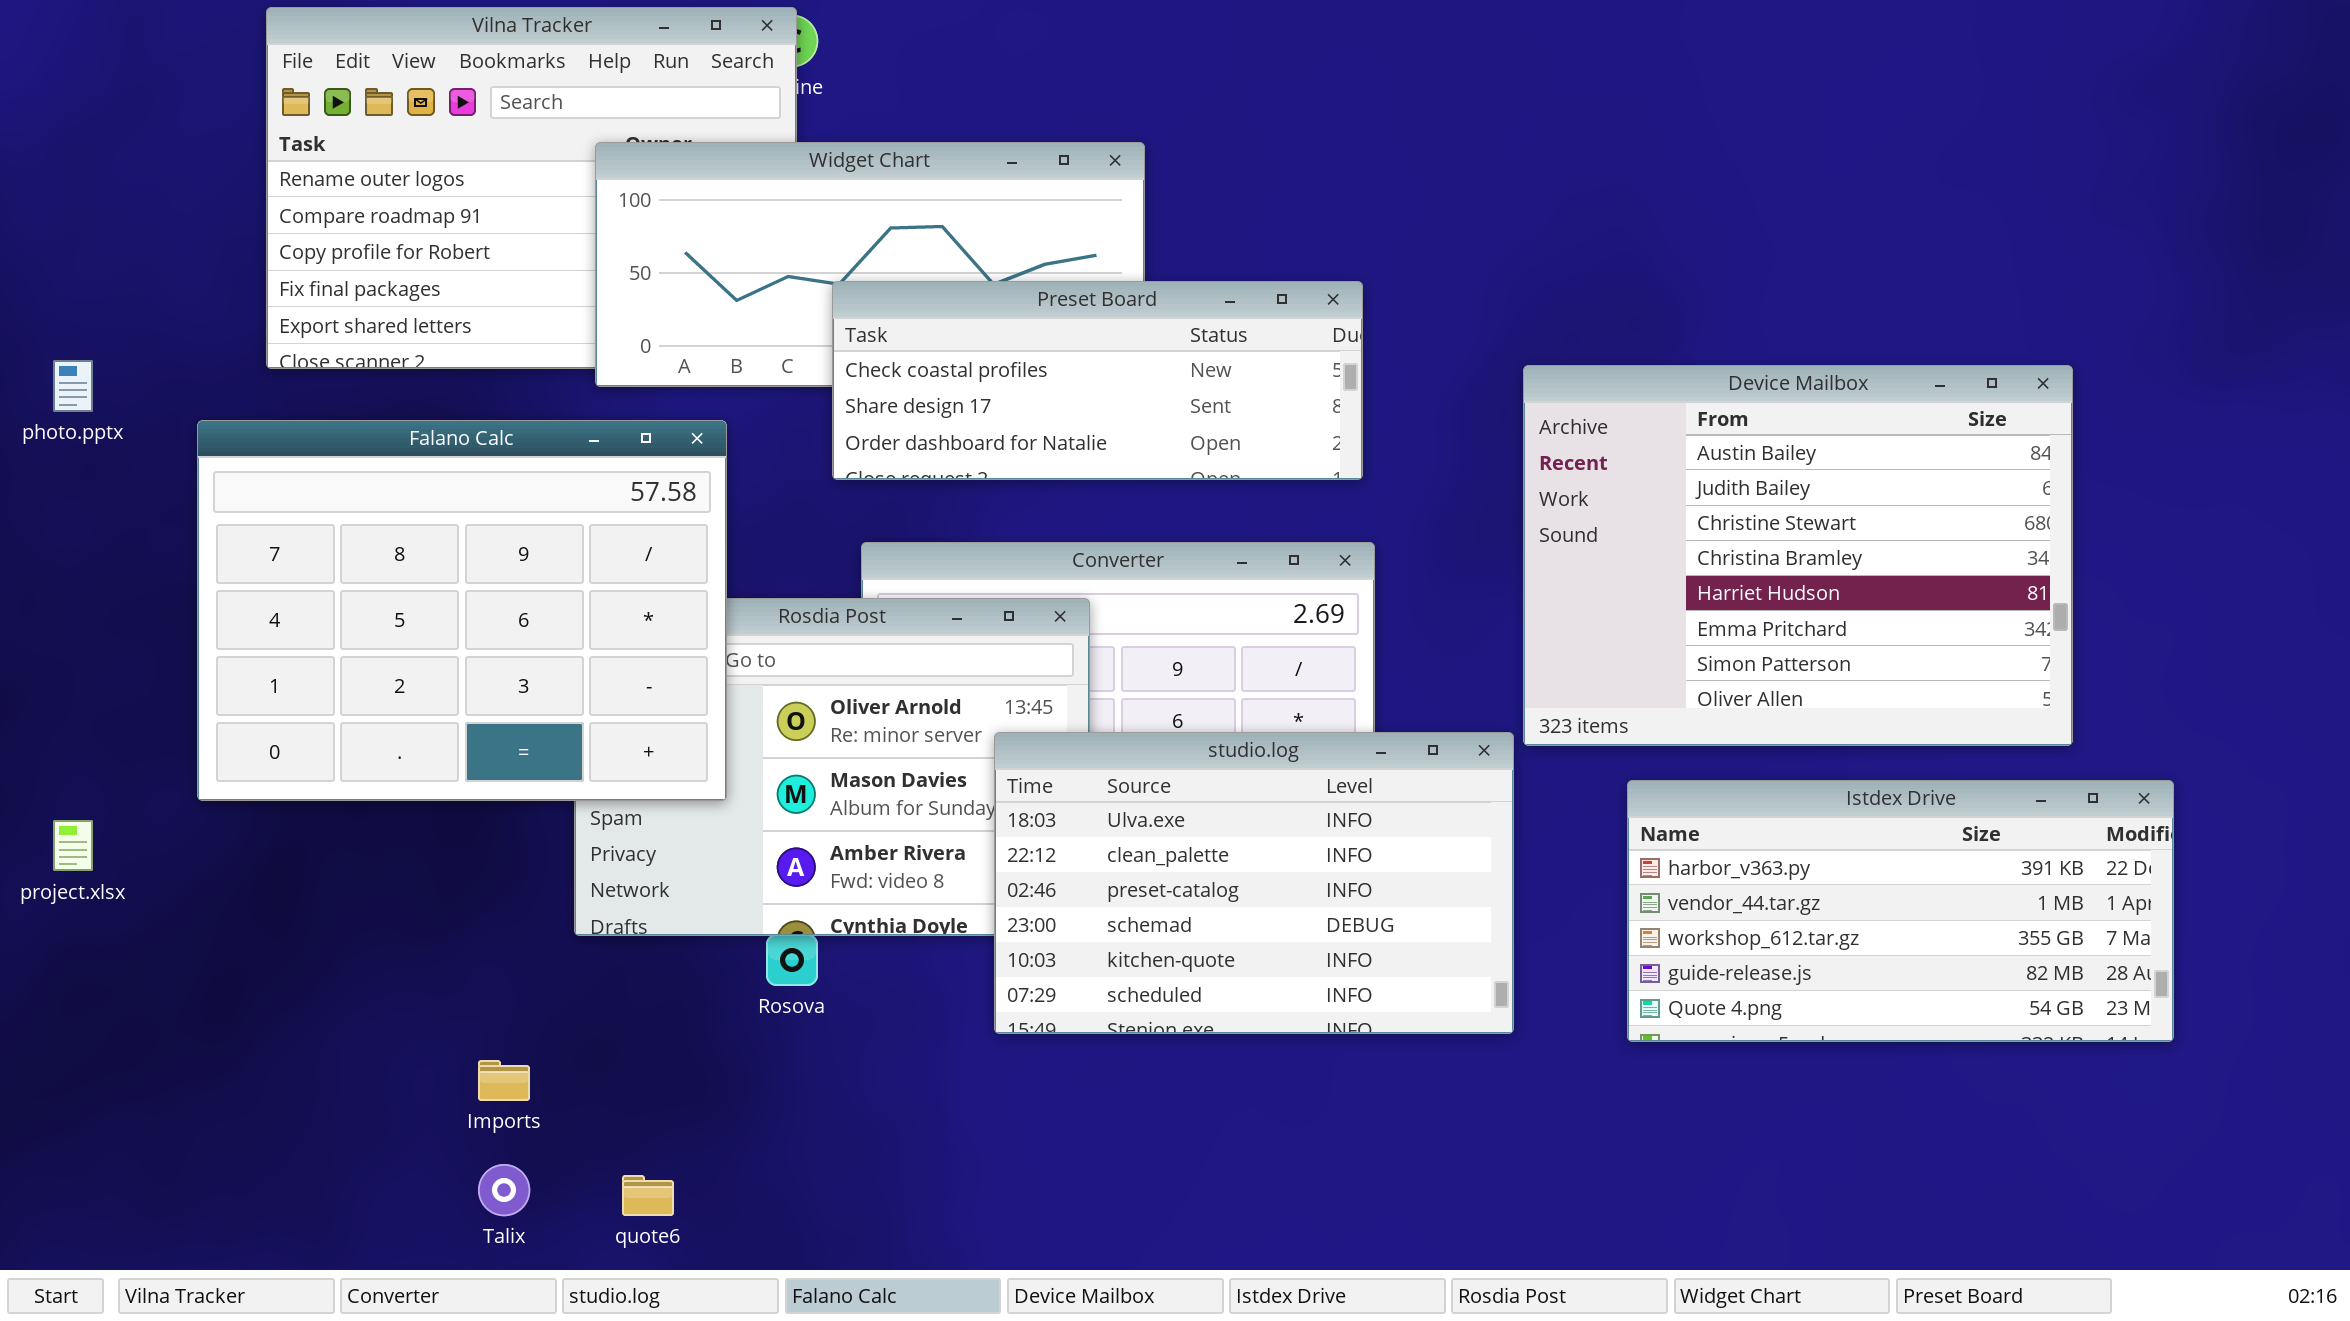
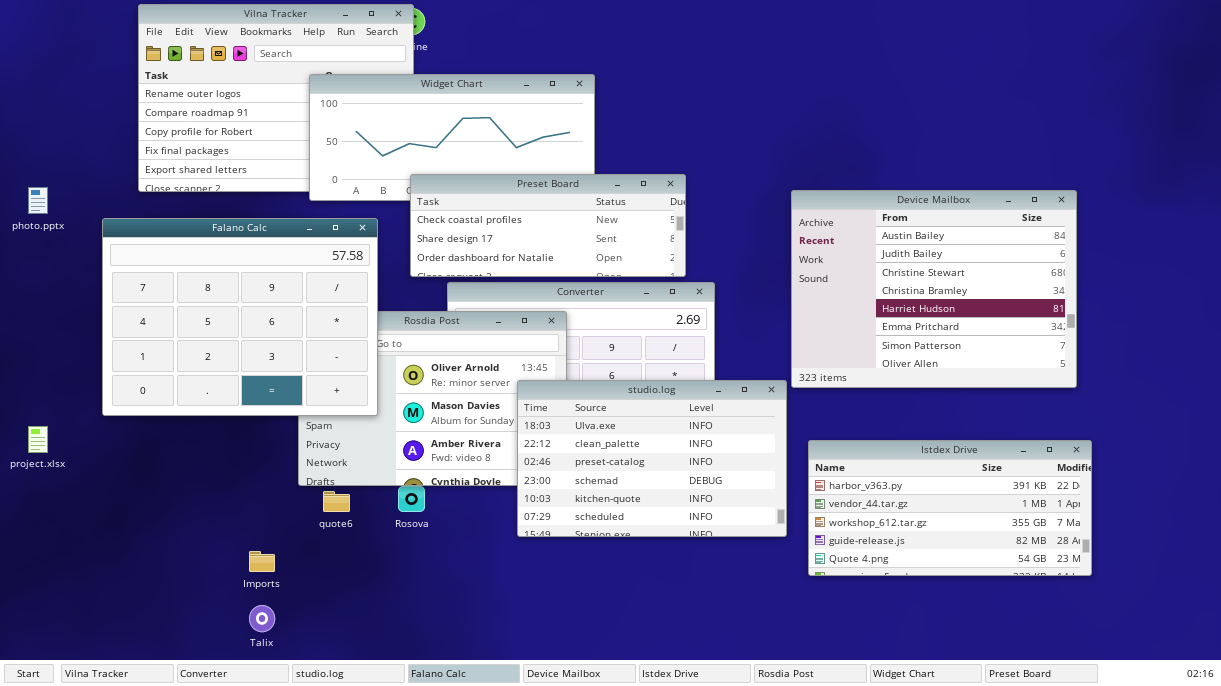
Preset Board: [832,281,1363,480] -> [410,174,686,277], moved
Istdex Drive: [1627,780,2174,1042] -> [808,440,1092,576], moved
quote6: [622,1175,674,1216] -> [323,491,350,512], moved

